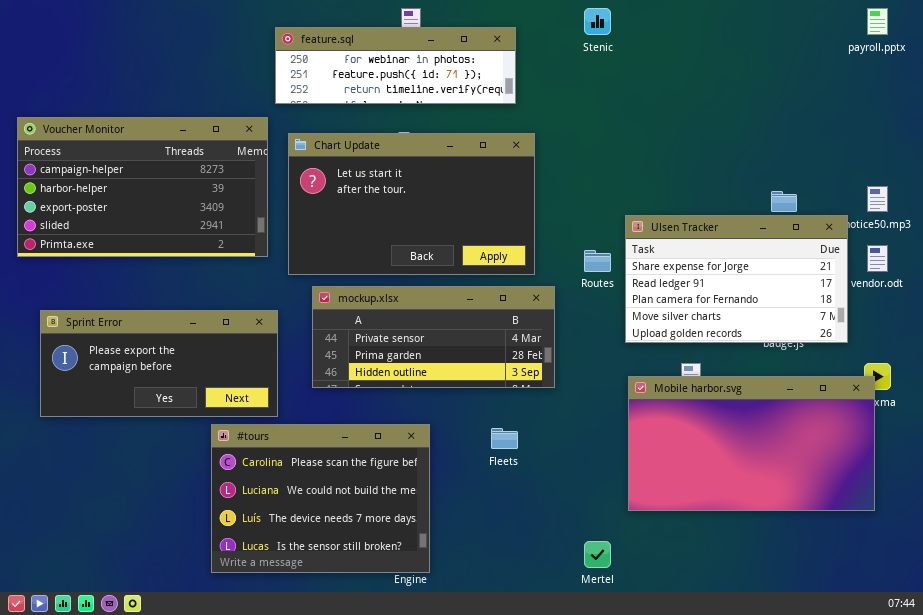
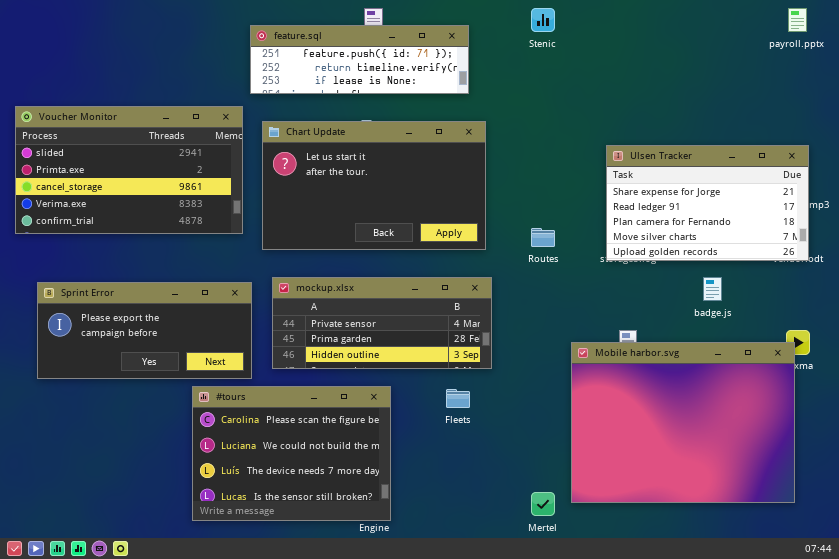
feature.sql: [275,27,516,104] -> [250,25,469,94], scrolled down 1 row
Voucher Monitor: [17,117,268,257] -> [15,106,243,234], scrolled down 3 rows
Ulsen Tracker: [625,215,848,343] -> [606,145,809,261], moved
mockup.xlsx: [312,286,555,388] -> [272,277,492,369], moved
Mobile harbor.svg: [628,376,875,511] -> [571,342,795,503], resized

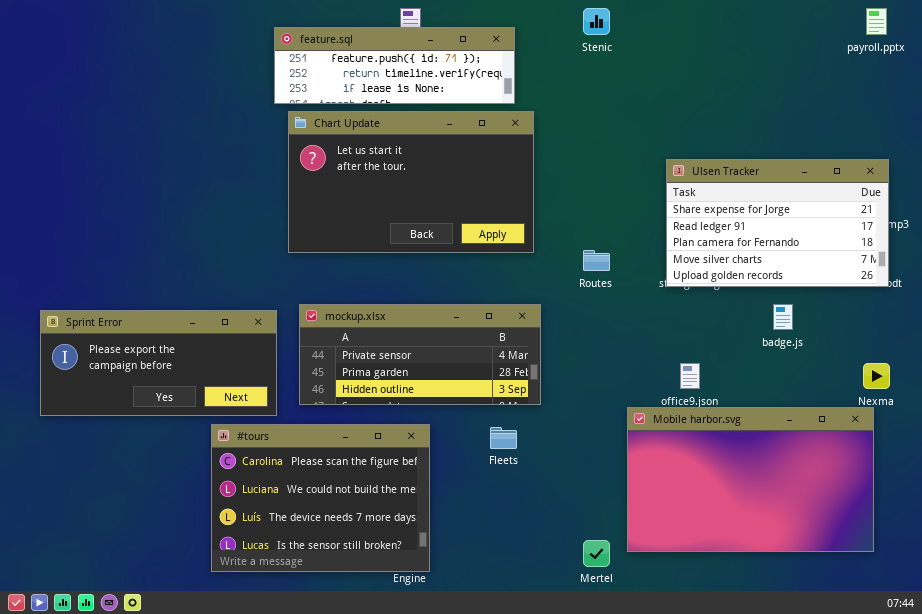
Voucher Monitor: [15,106,243,234] -> none, closed
Chart Update: [262,121,486,250] -> [288,111,534,253], moved
Mobile harbor.svg: [571,342,795,503] -> [627,407,874,552], resized

